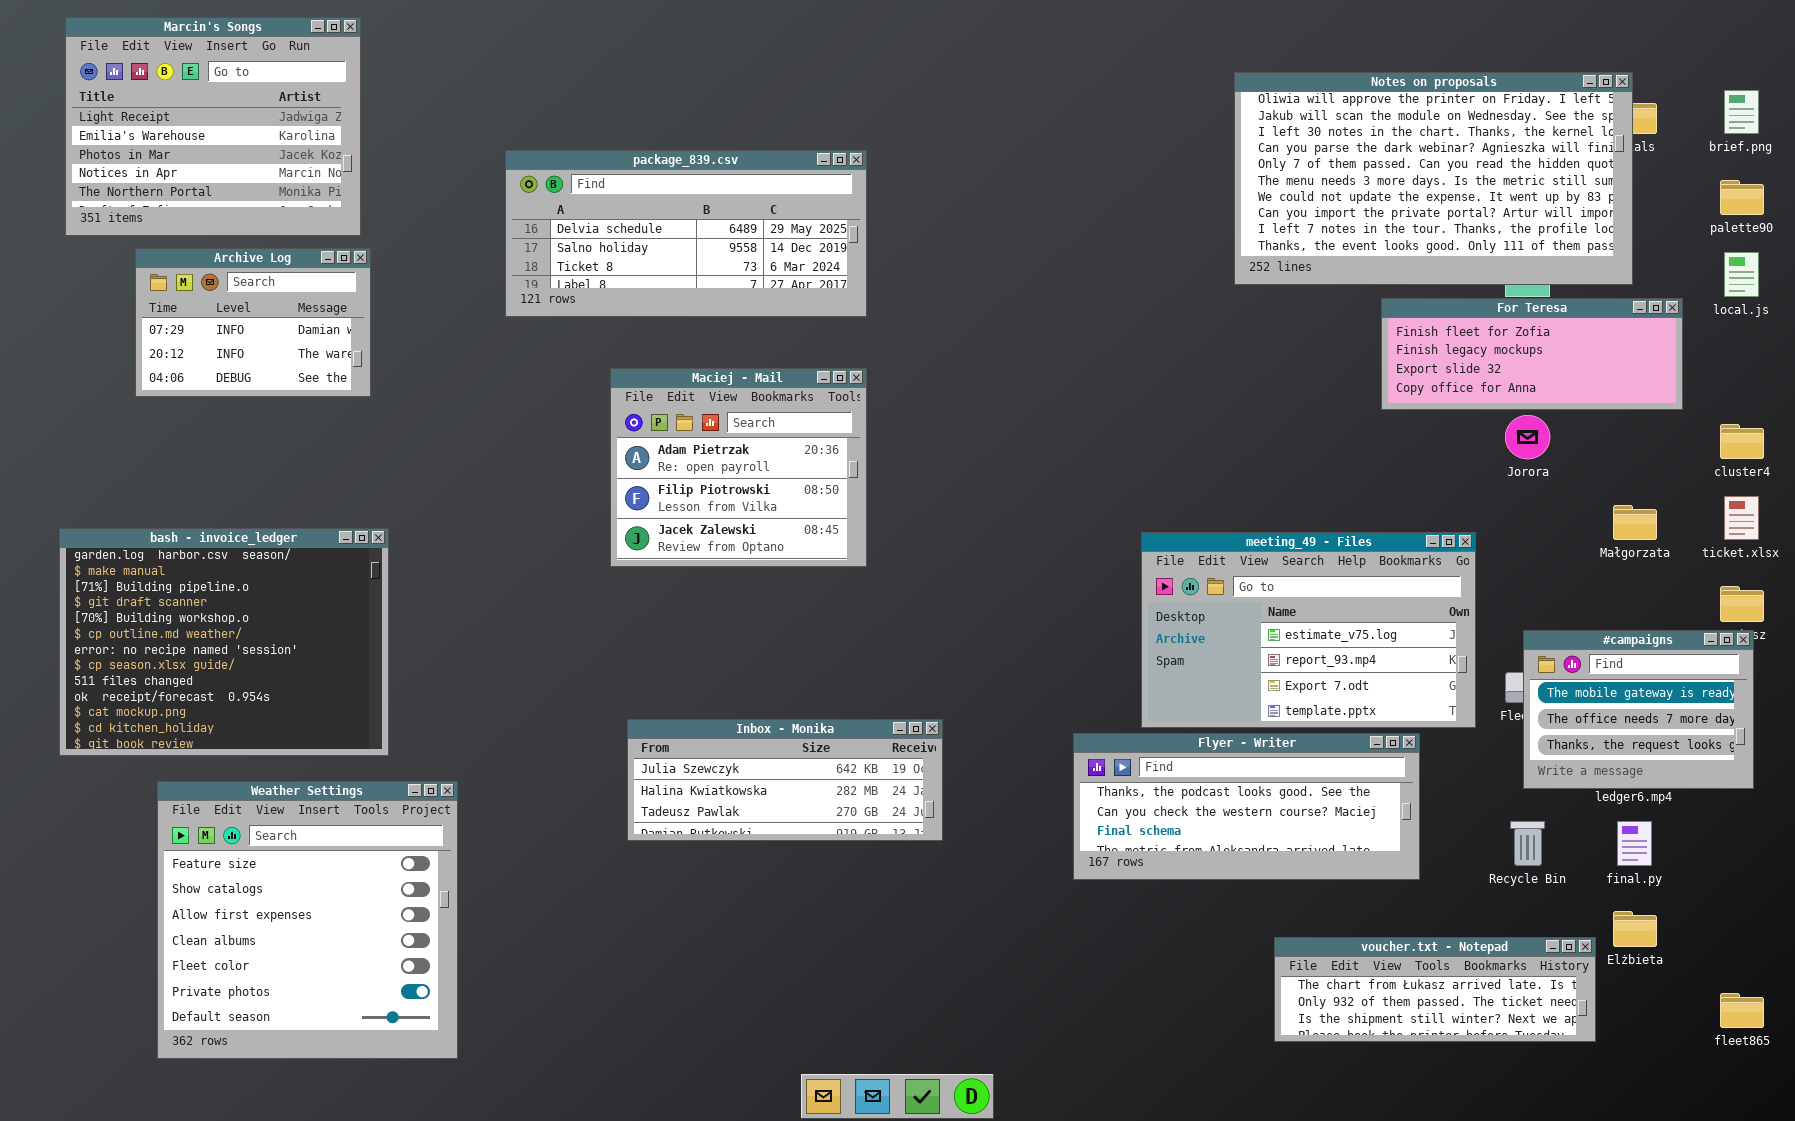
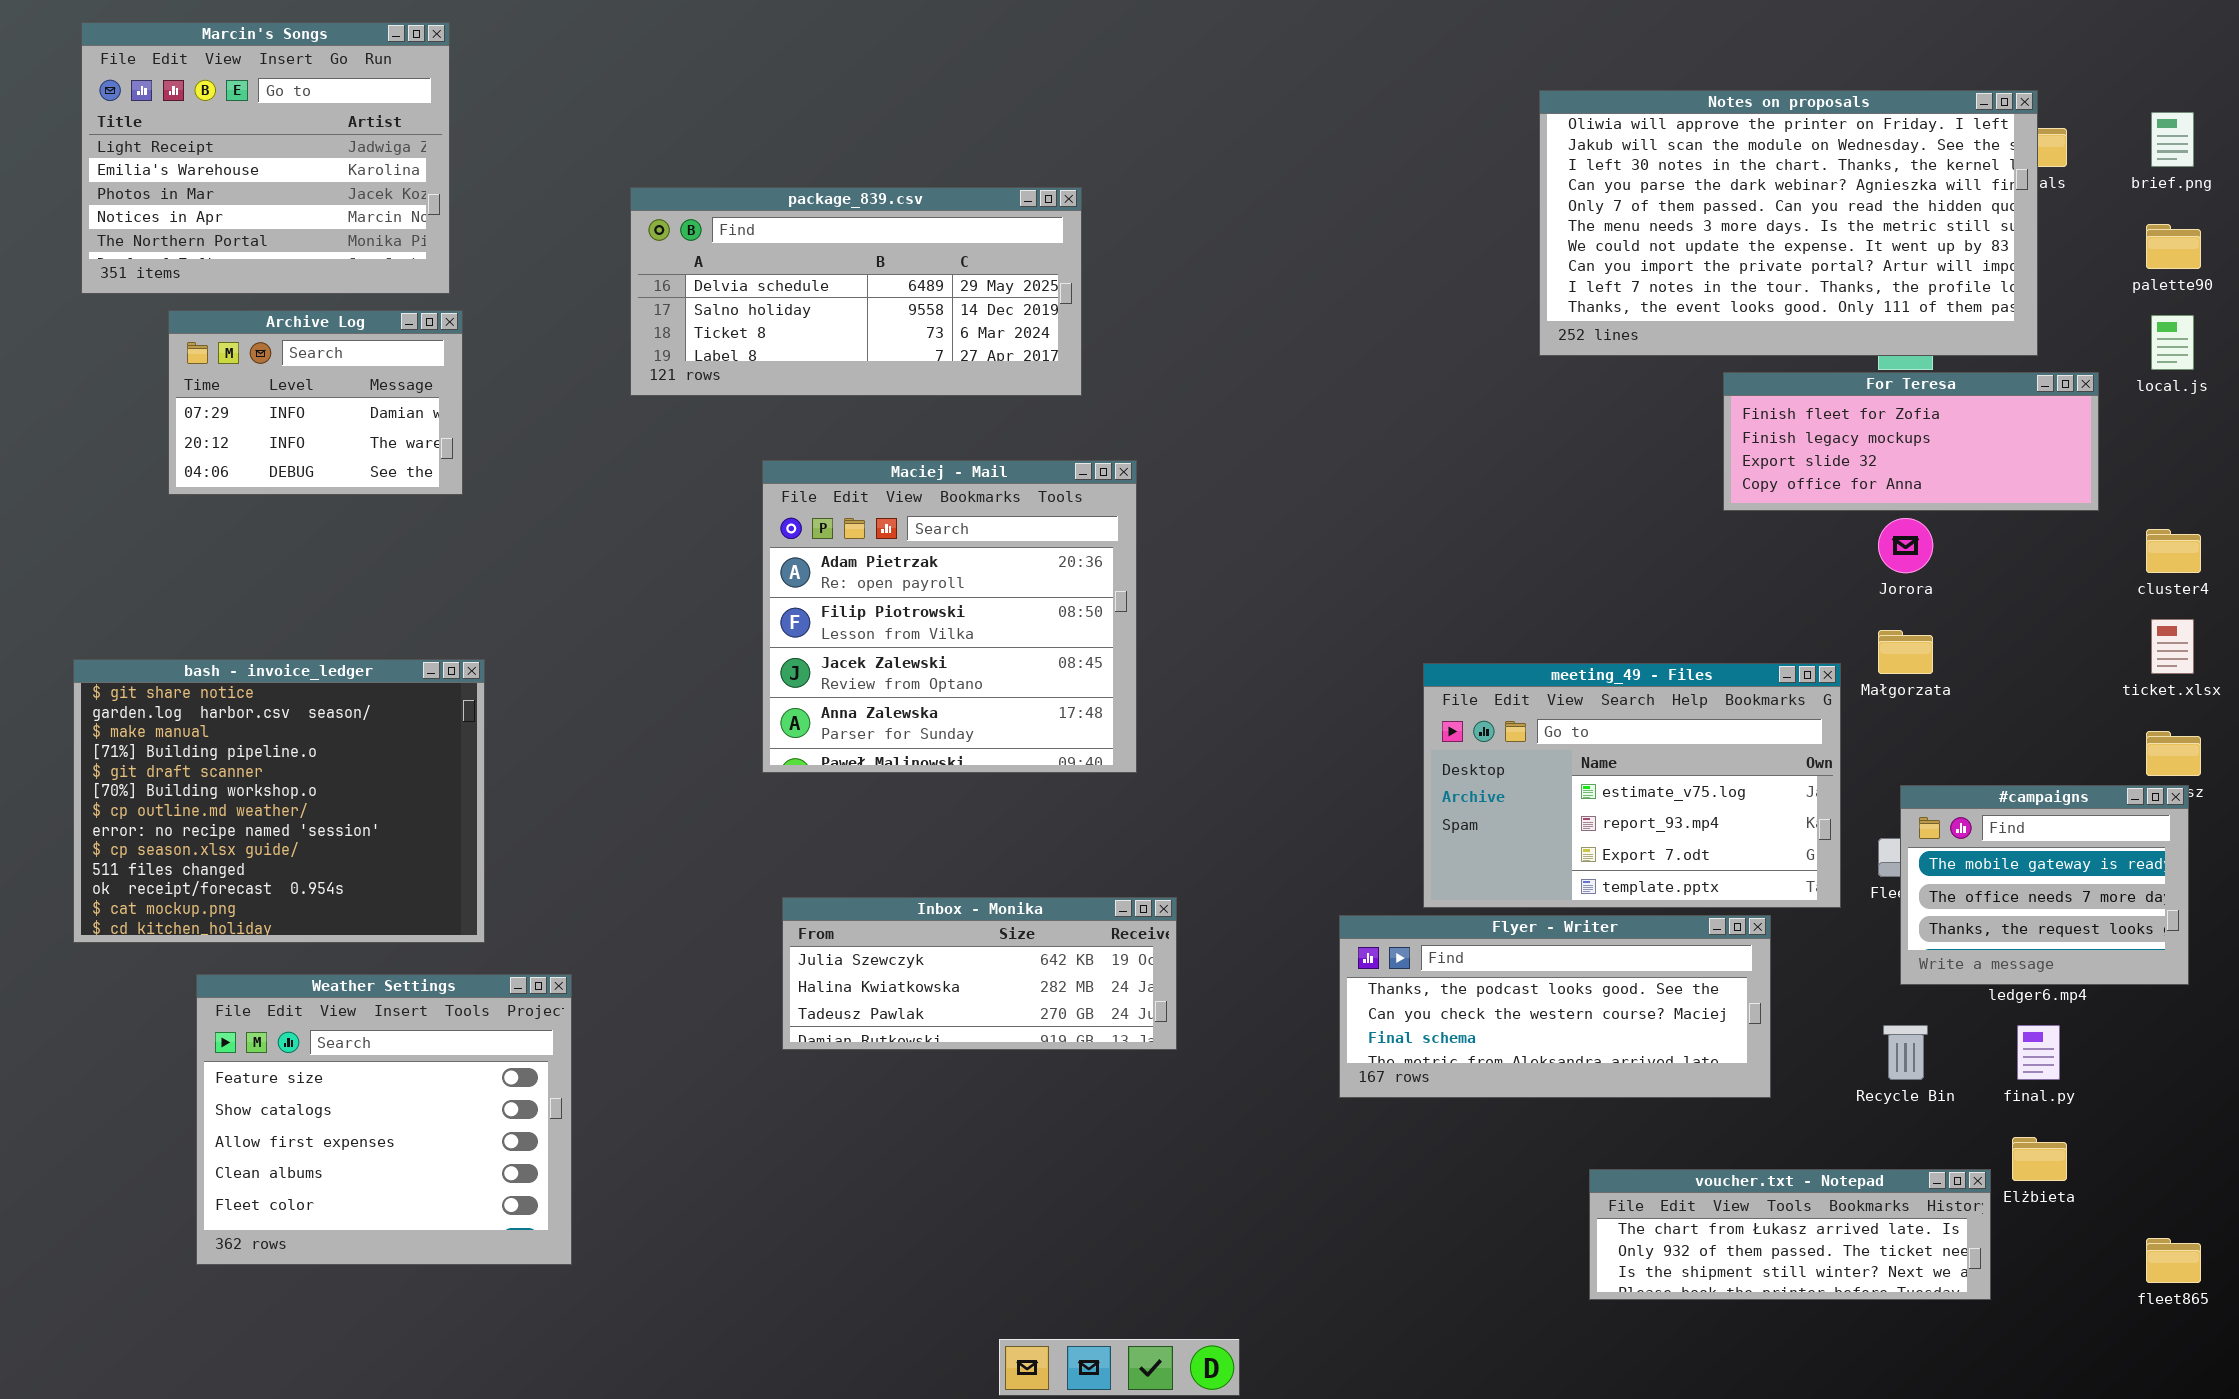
Maciej - Mail: [610,368,867,567] -> [762,460,1137,773], resized
Małgorzata: [1613,505,1657,540] -> [1878,630,1933,674], moved
bash - invoice_ledger: [59,528,389,756] -> [73,659,485,943], scrolled up 1 row
Weather Settings: [157,781,458,1059] -> [196,974,572,1265], resized

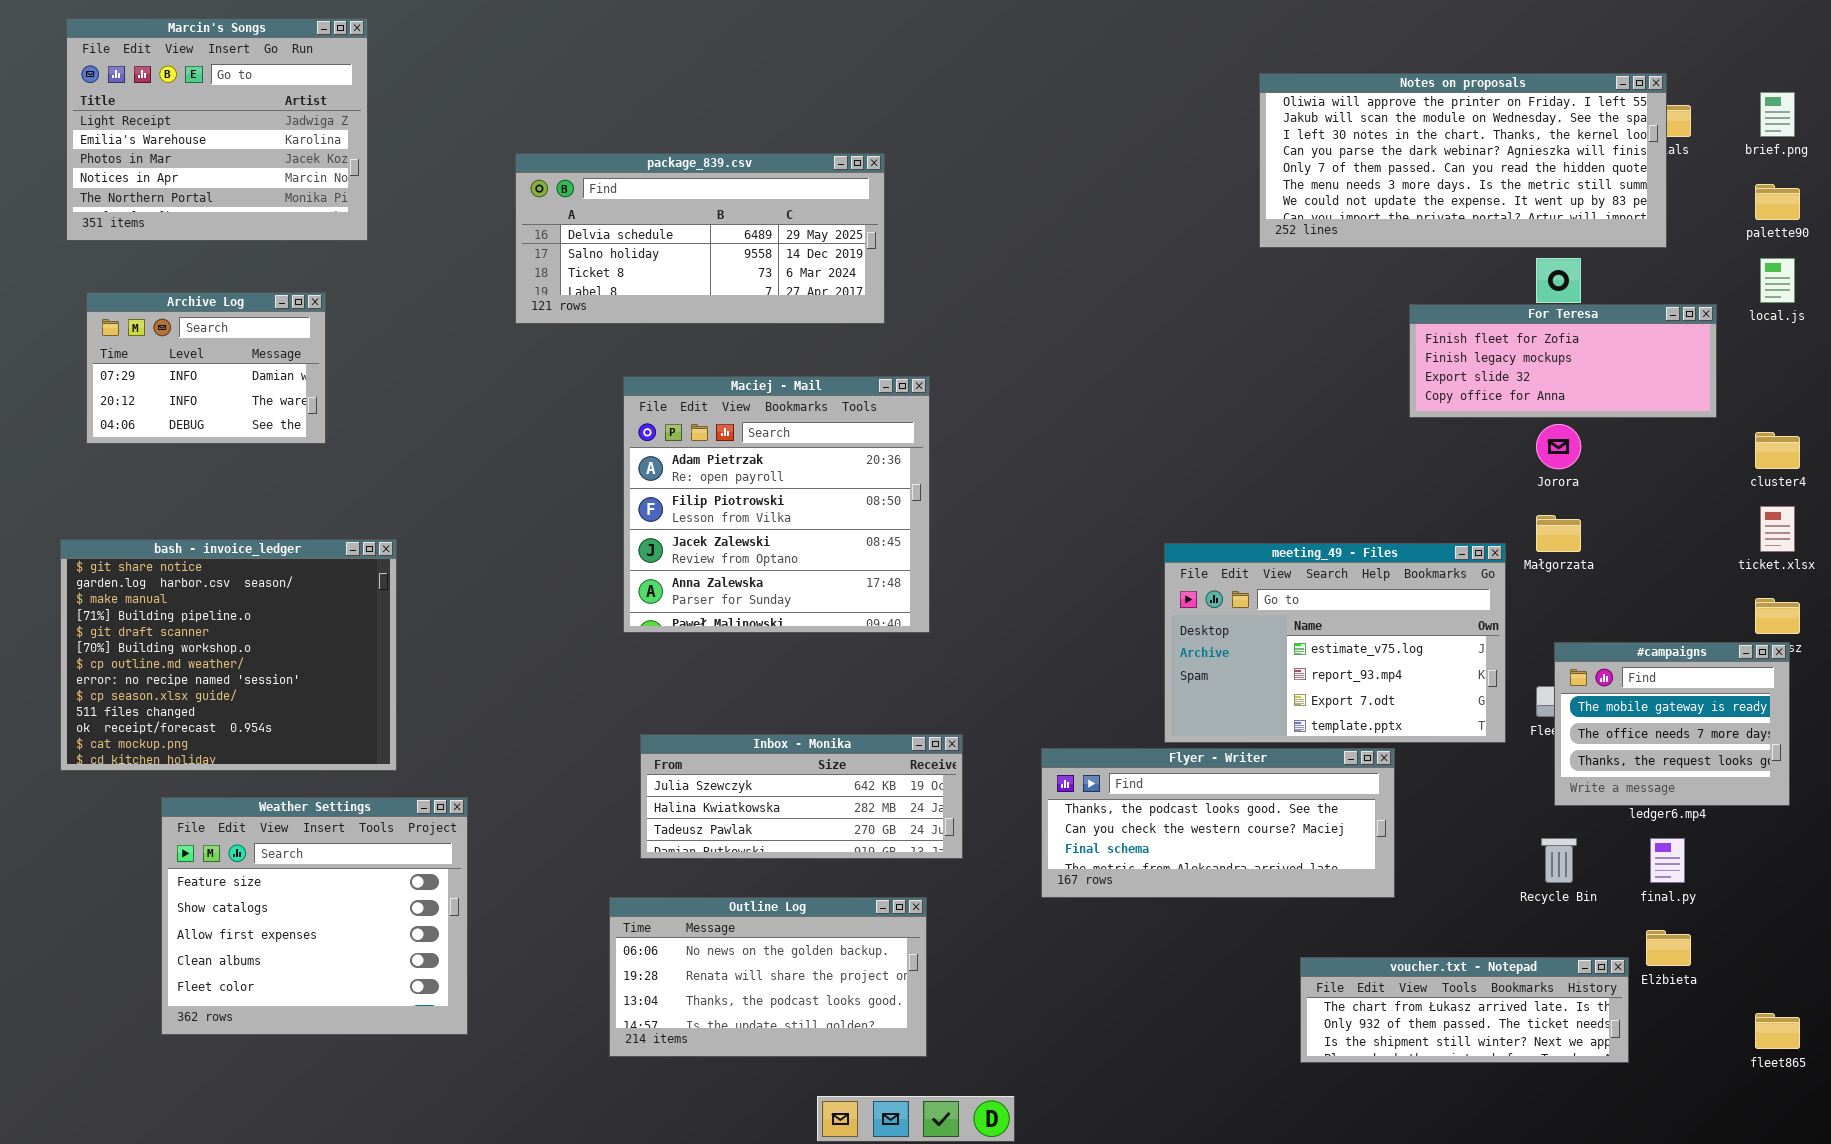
Notes on proposals: [1539,90,2038,356] -> [1259,73,1667,248], resized
Archive Log: [168,310,463,495] -> [86,292,326,444], moved
Flyer - Writer: [1339,915,1771,1098] -> [1041,748,1395,898], moved
Outline Log: none -> [609,897,927,1057], opened

